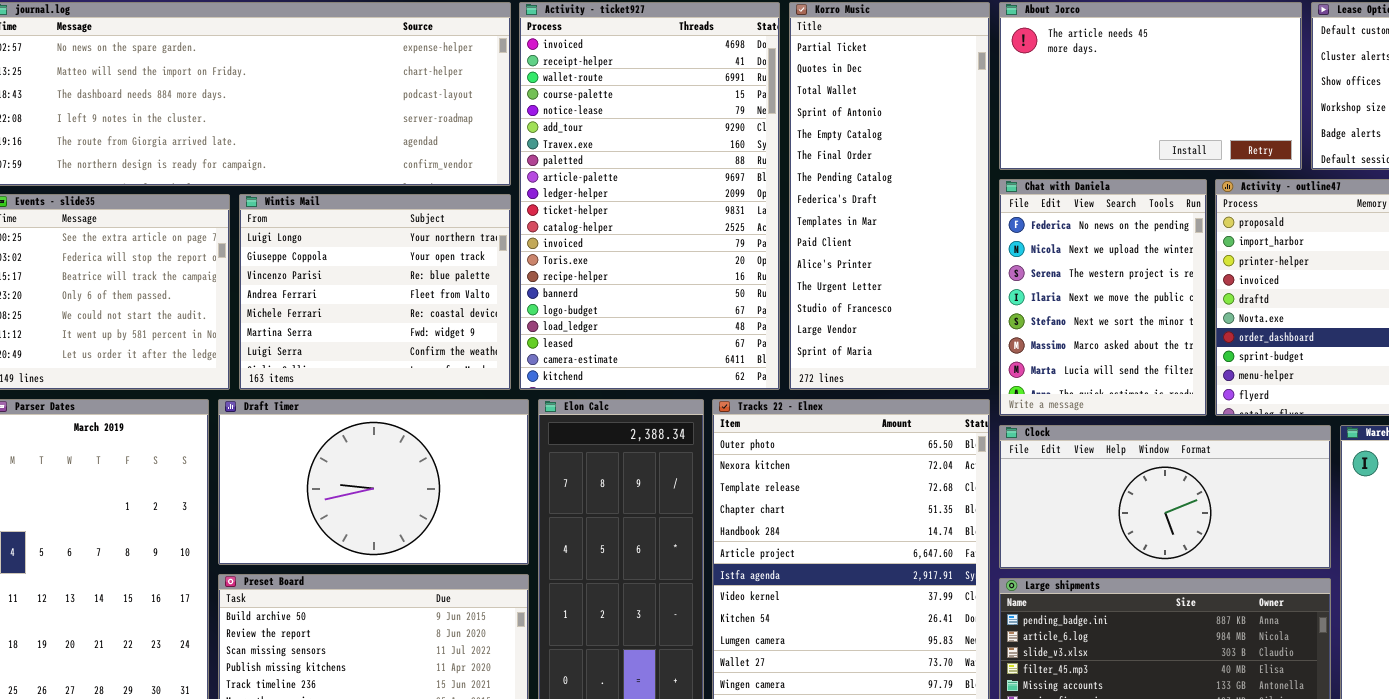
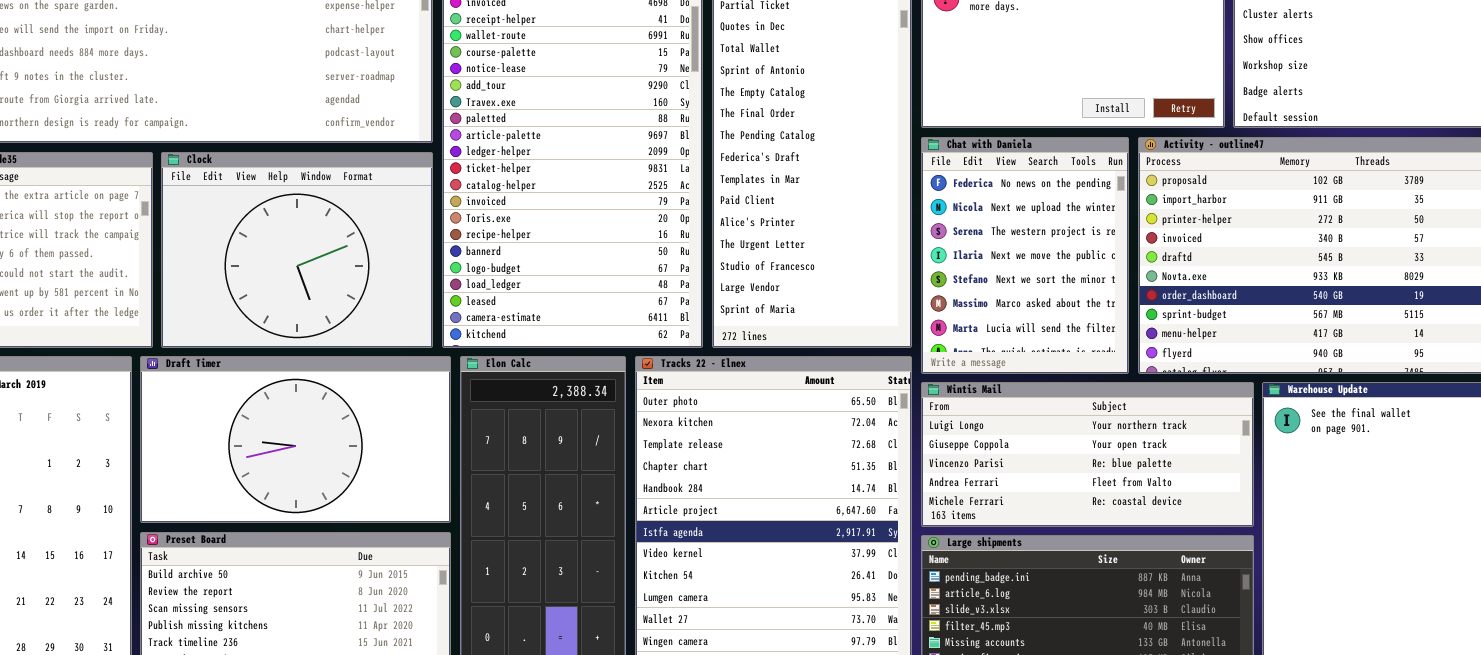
Wintis Mail: [239,194,511,390] -> [921,382,1254,527], moved, resized
Clock: [999,425,1331,569] -> [161,152,433,348], moved, resized

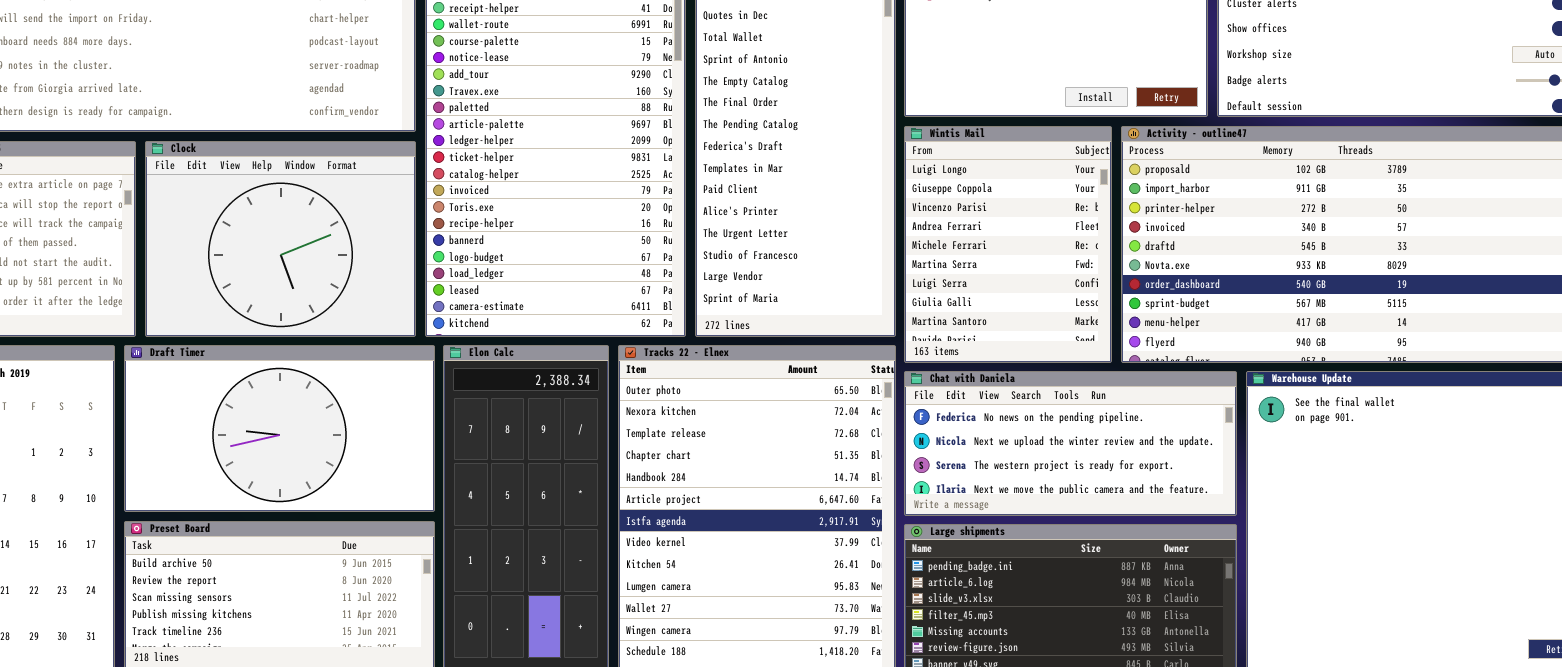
Chat with Daniela: [921,137,1129,374] -> [904,371,1237,516], moved, resized
Wintis Mail: [921,382,1254,527] -> [904,126,1112,363], moved, resized

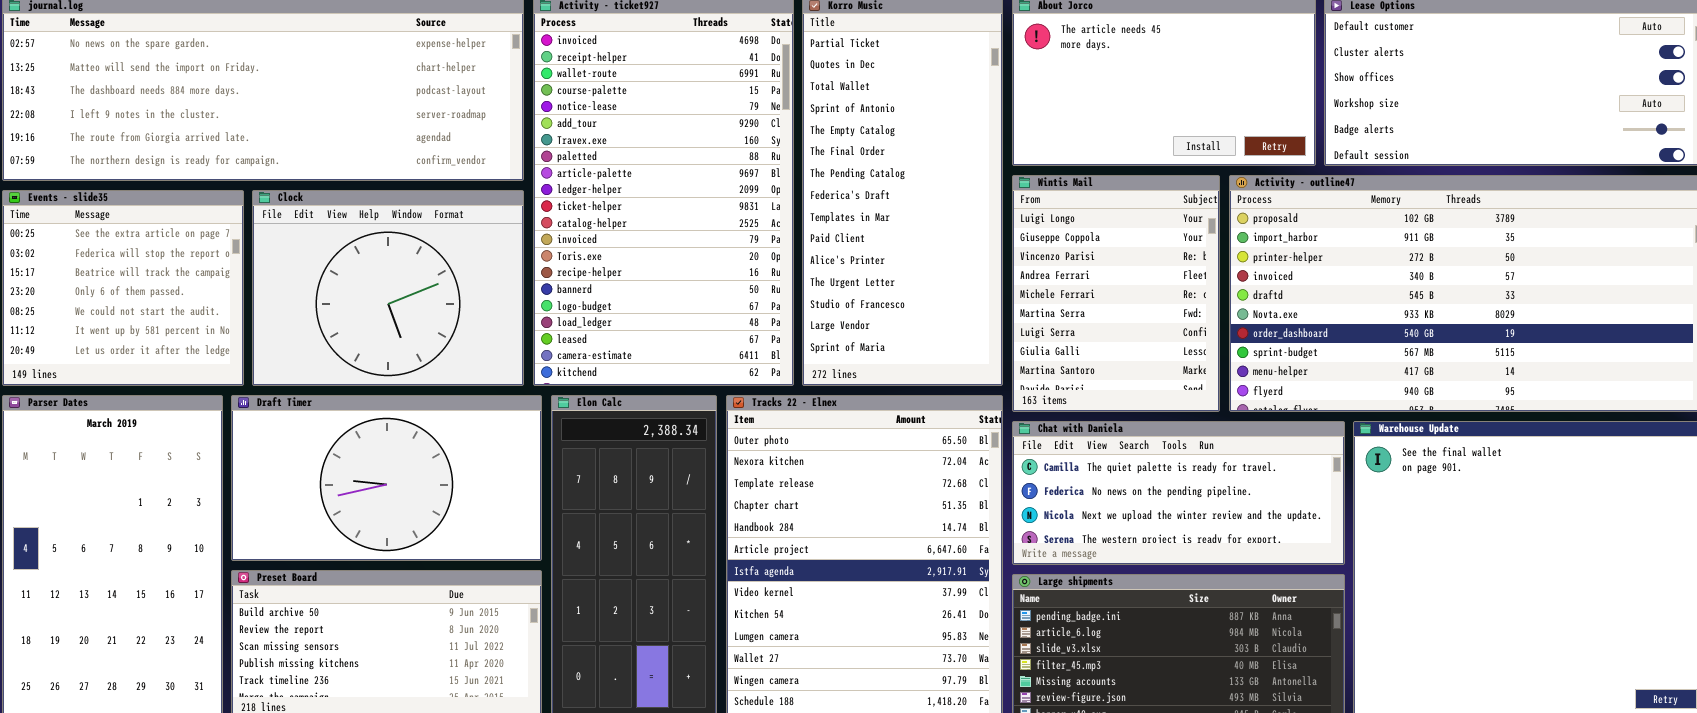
Chat with Daniela: [904,371,1237,516] -> [1012,421,1345,565], scrolled up 1 row

